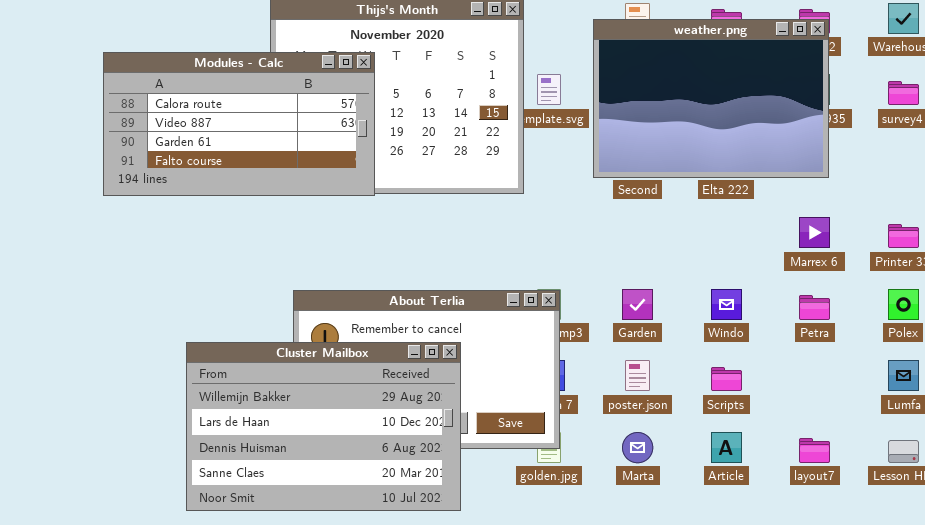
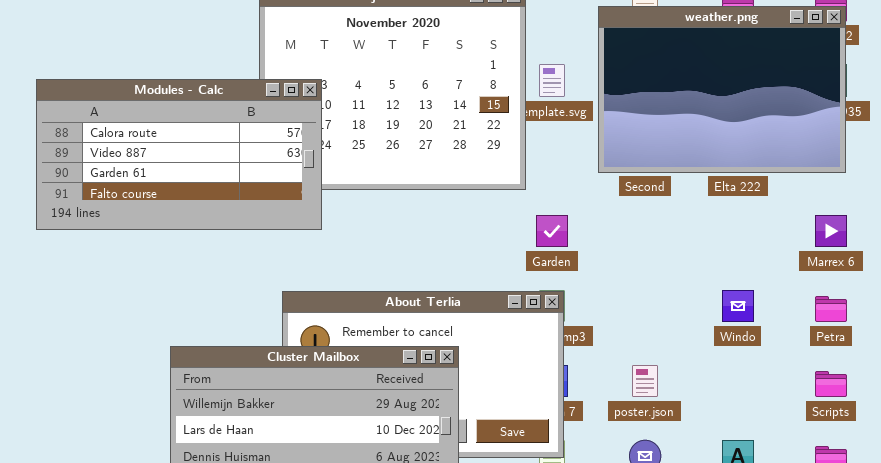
Modules - Calc: [103,52,375,196] -> [36,79,322,230], moved
Garden: [622,289,653,320] -> [536,215,568,247], moved
Scripts: [711,367,742,391] -> [815,371,847,397], moved

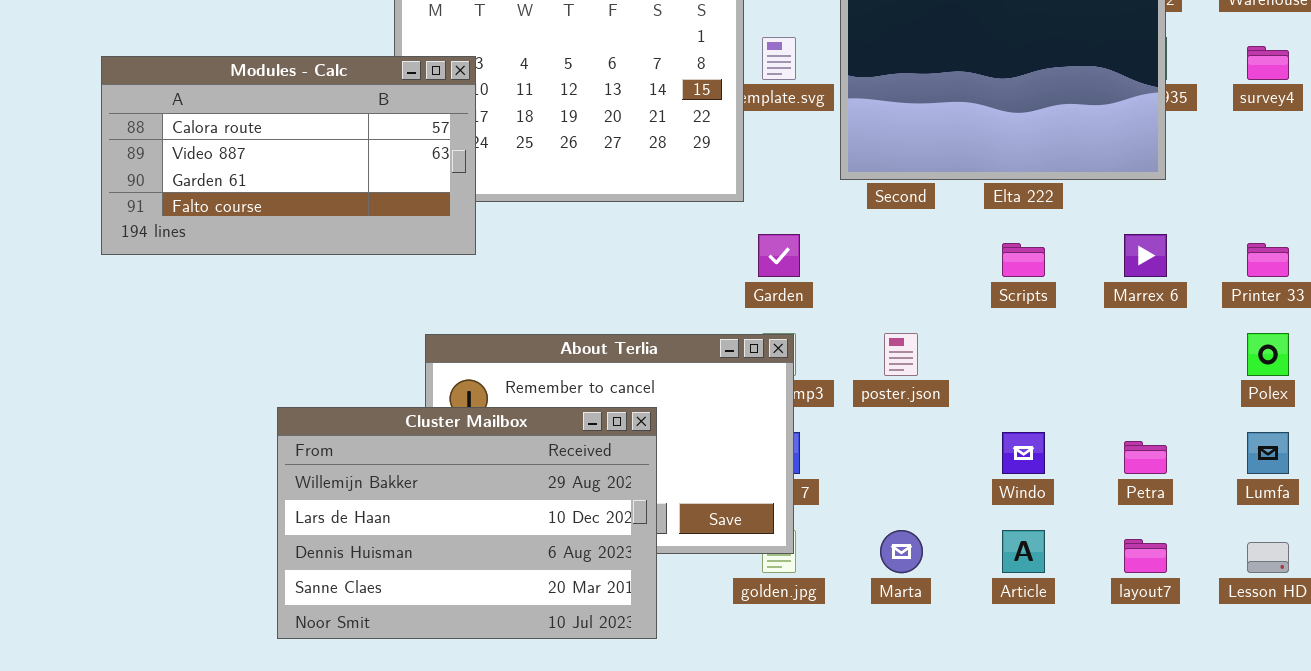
Windo: [722,290,754,322] -> [1002,432,1045,474], moved
Petra: [815,296,847,322] -> [1124,441,1167,474], moved
poster.json: [632,365,658,397] -> [884,333,918,376], moved
Scripts: [815,371,847,397] -> [1002,243,1045,277], moved

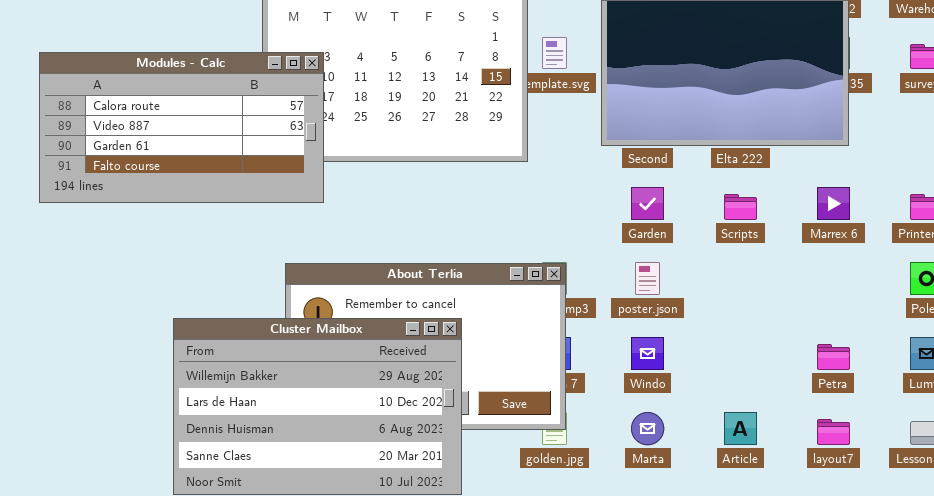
Garden: [758,234,800,277] -> [631,187,664,220], moved
Windo: [1002,432,1045,474] -> [631,337,664,370], moved

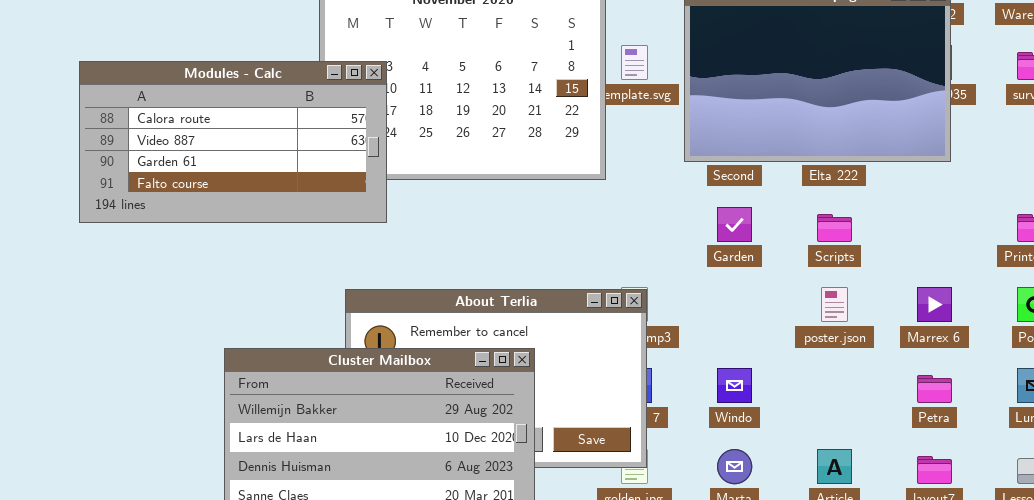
Marrex 6: [817,187,850,220] -> [917,287,952,322], moved
poster.json: [635,262,660,295] -> [821,287,848,322], moved

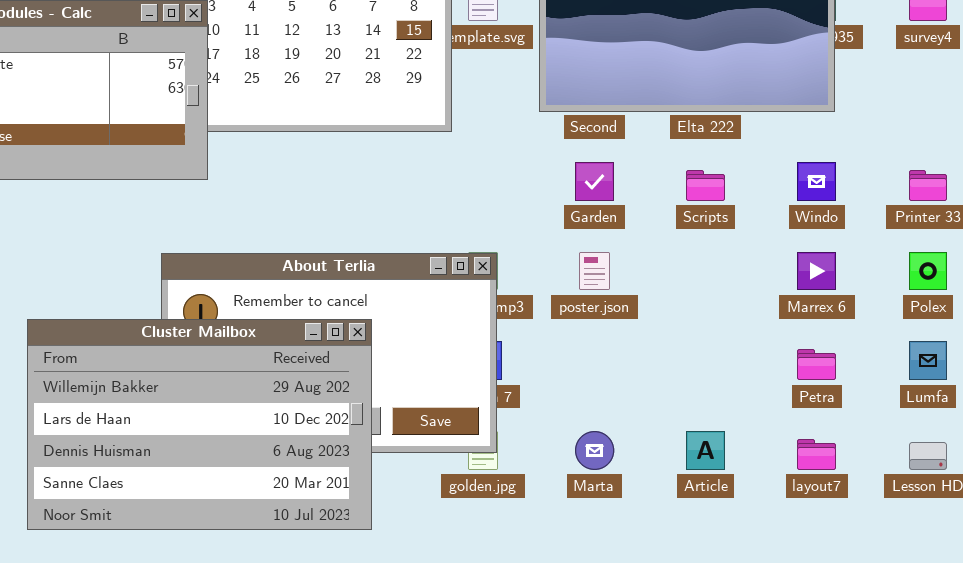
poster.json: [821,287,848,322] -> [579,252,610,290], moved
Windo: [717,368,752,403] -> [797,162,836,201], moved

